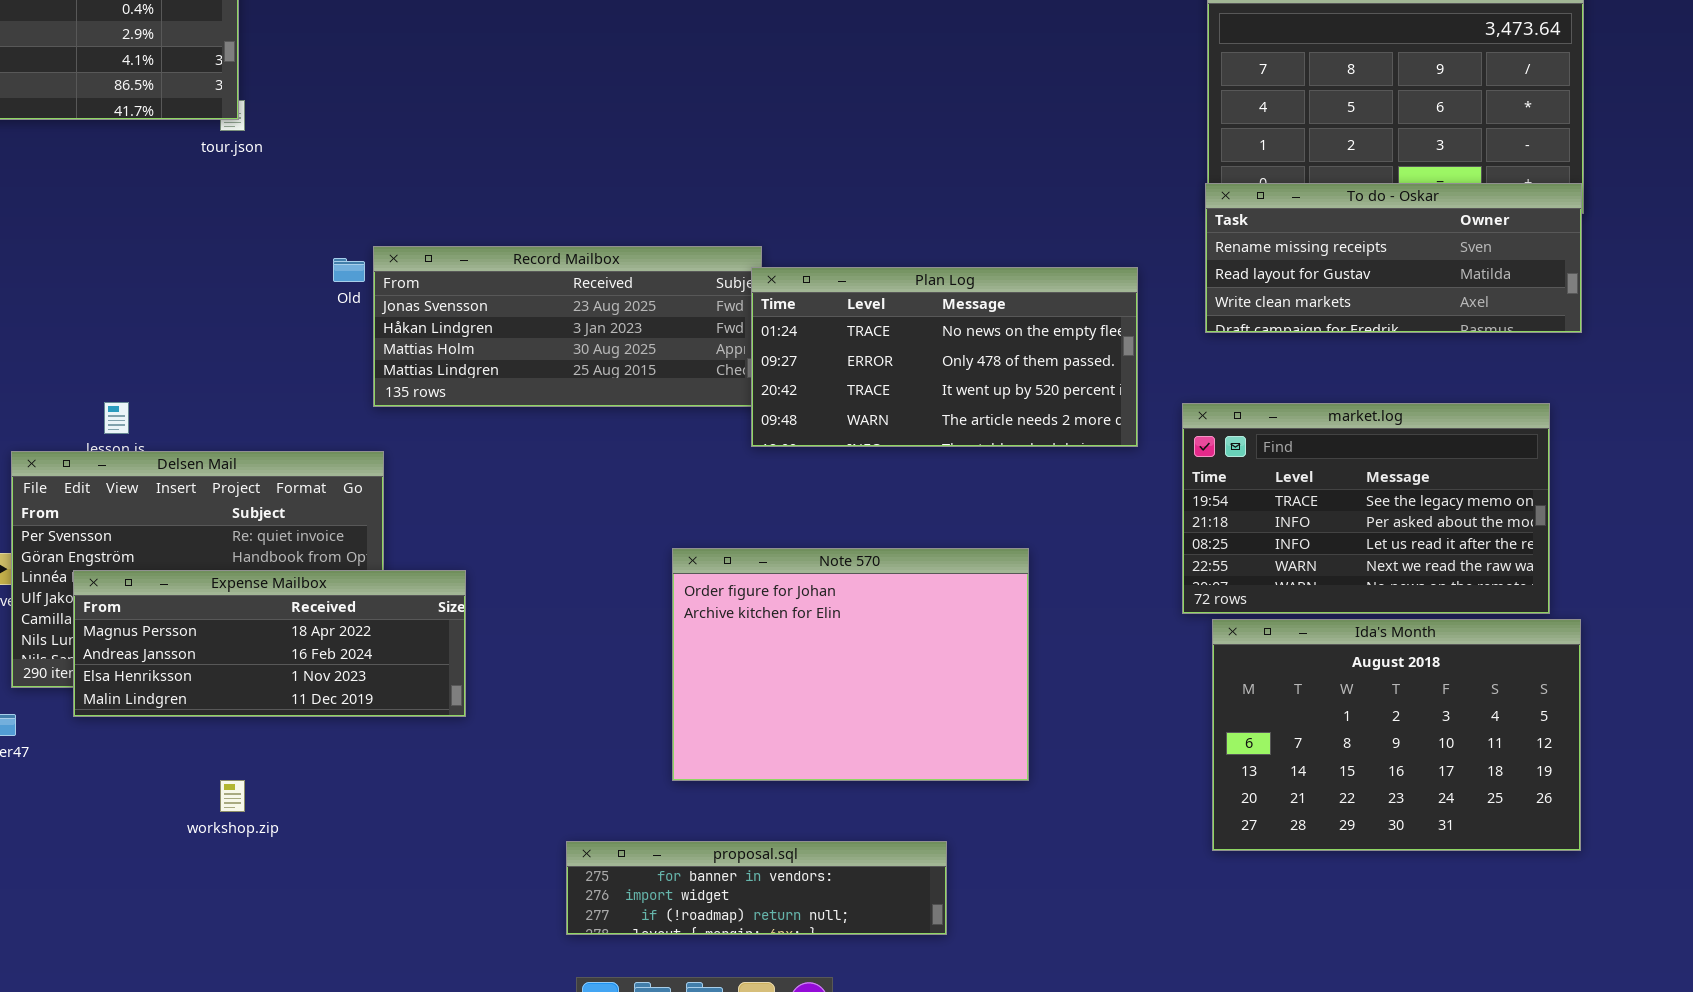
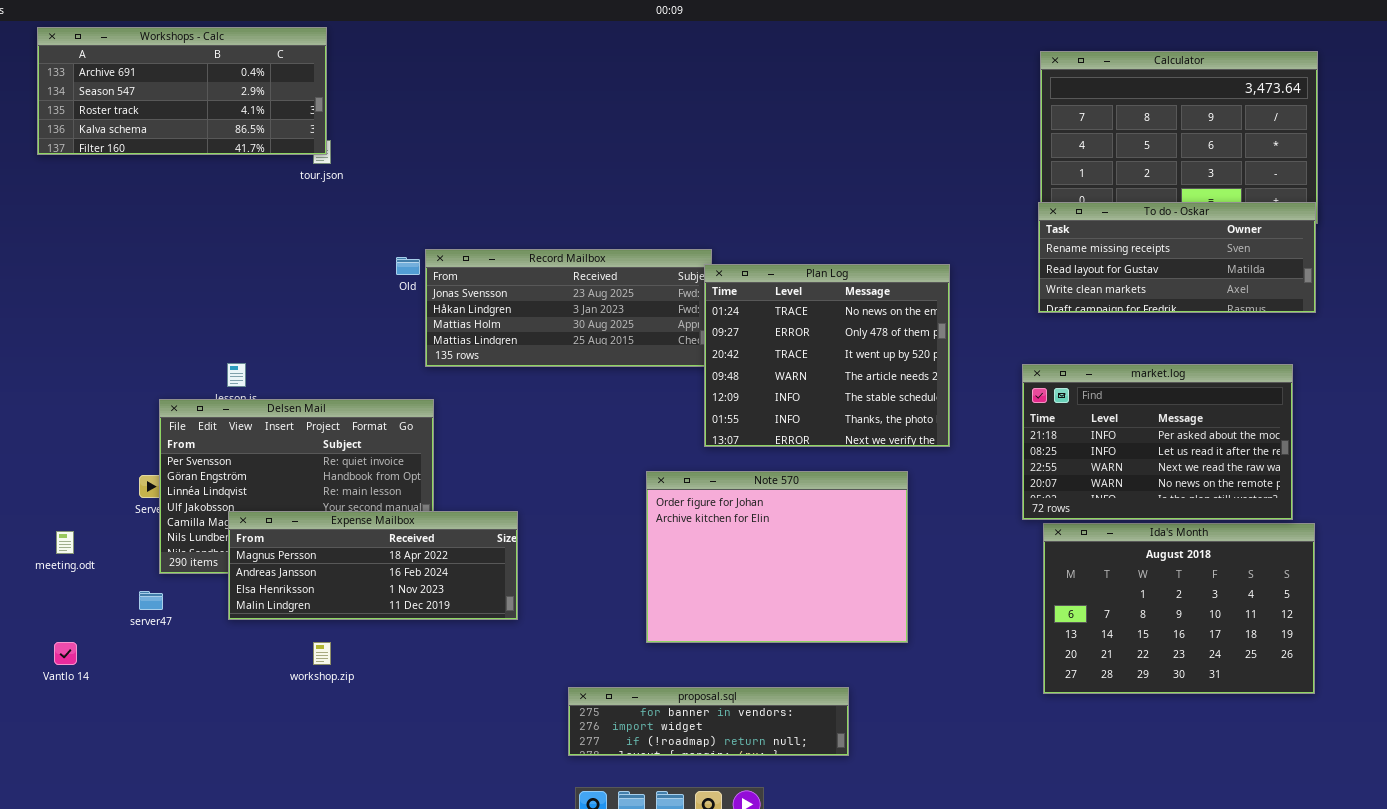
Plan Log: [751,267,1138,447] -> [704,264,950,447], resized
market.log: [1182,403,1550,614] -> [1022,364,1293,520], scrolled down 1 row
Expense Mailbox: [73,570,466,717] -> [228,511,518,620], moved

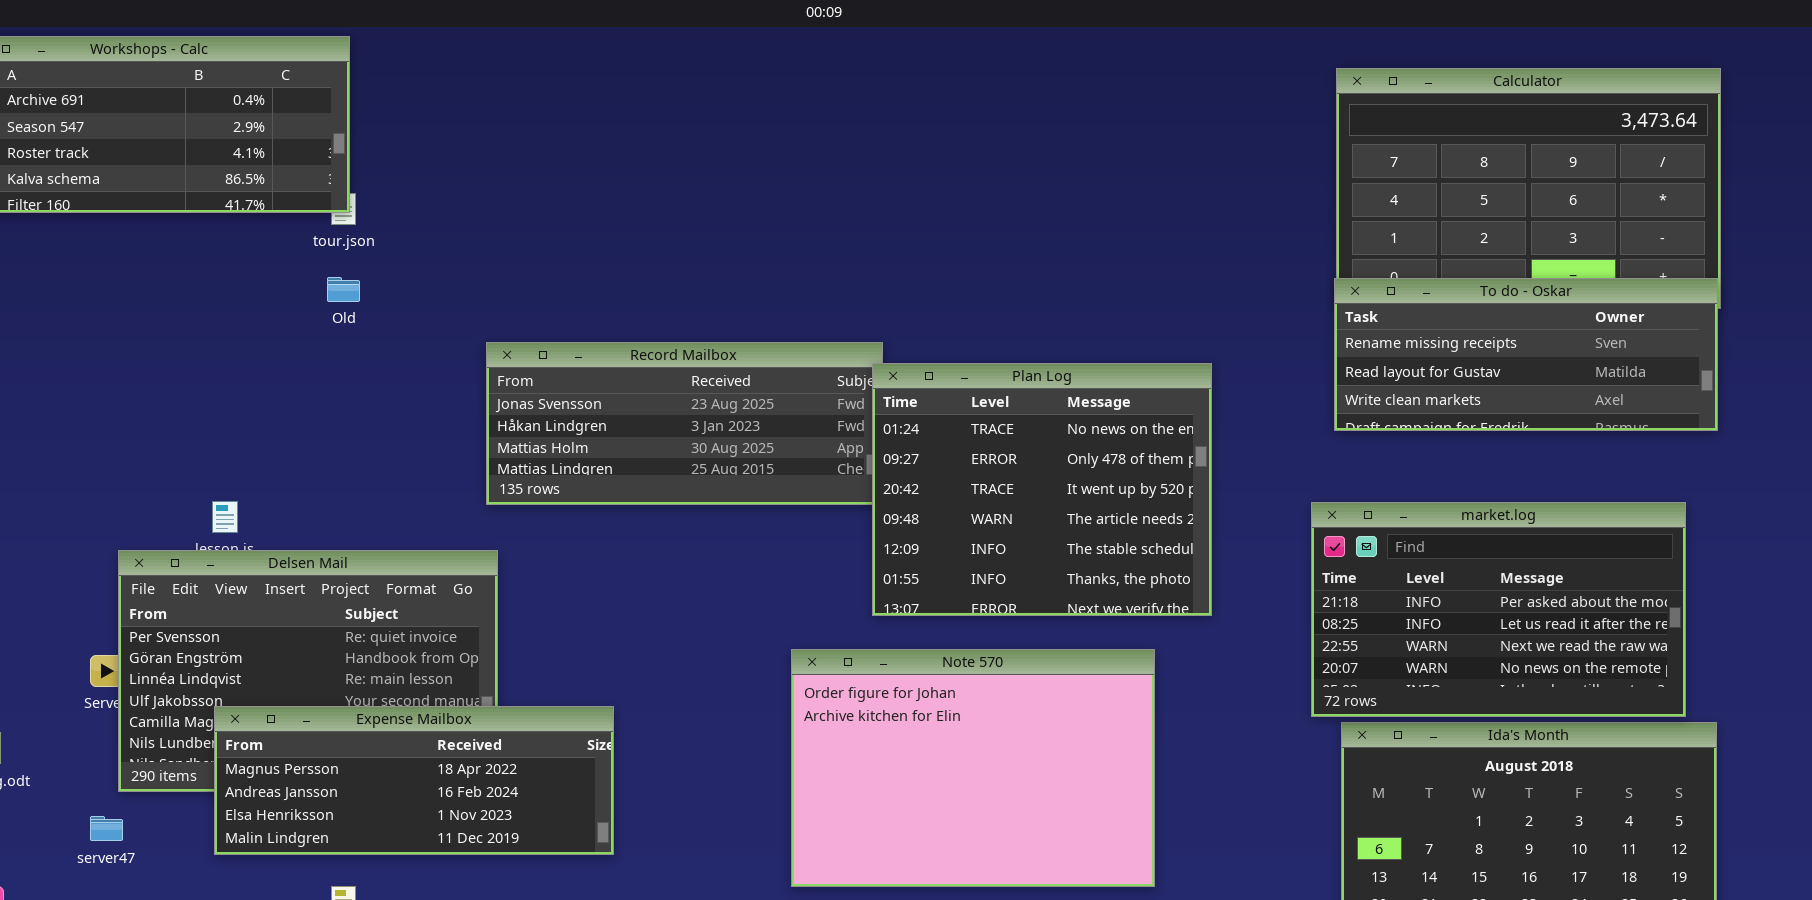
Old: [396,257,420,275] -> [327,277,360,302], moved

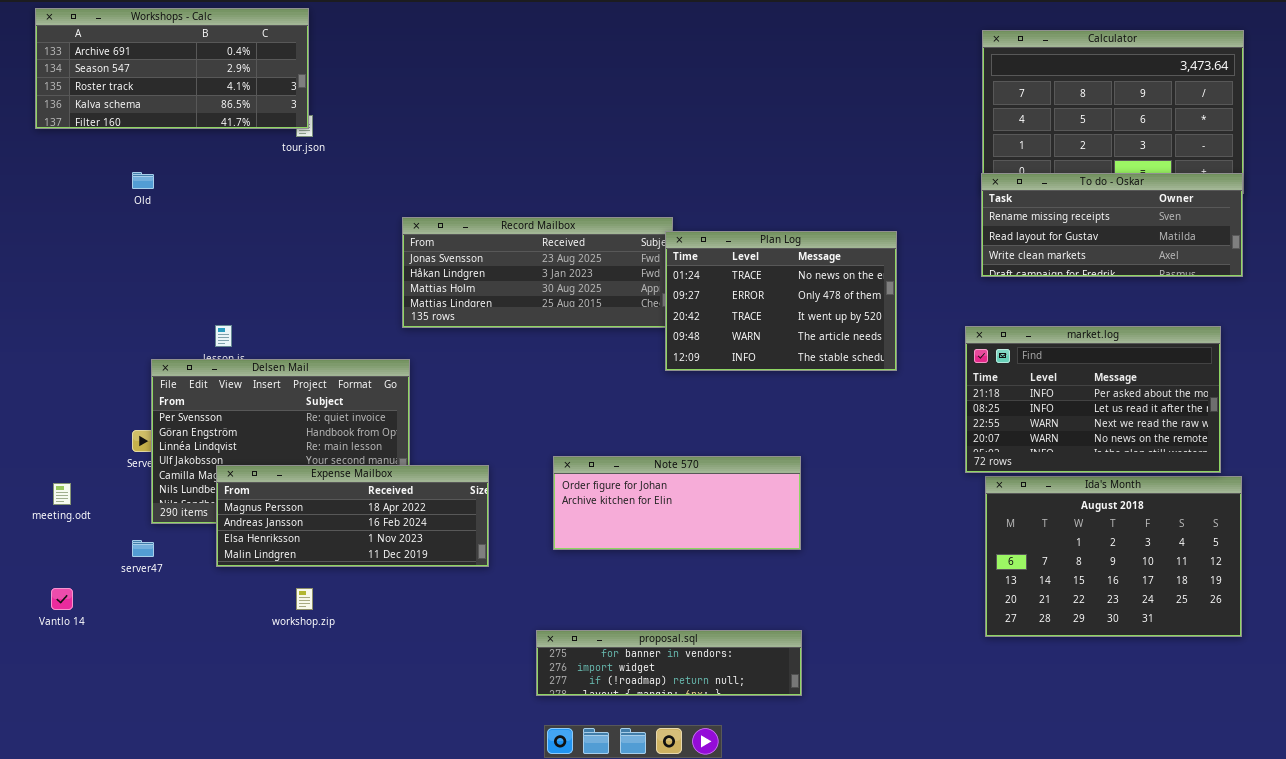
Old: [327,277,360,302] -> [132,172,154,189], moved
Plan Log: [872,363,1212,616] -> [665,231,897,371], resized
Note 570: [791,649,1155,887] -> [553,456,801,550], moved, resized

